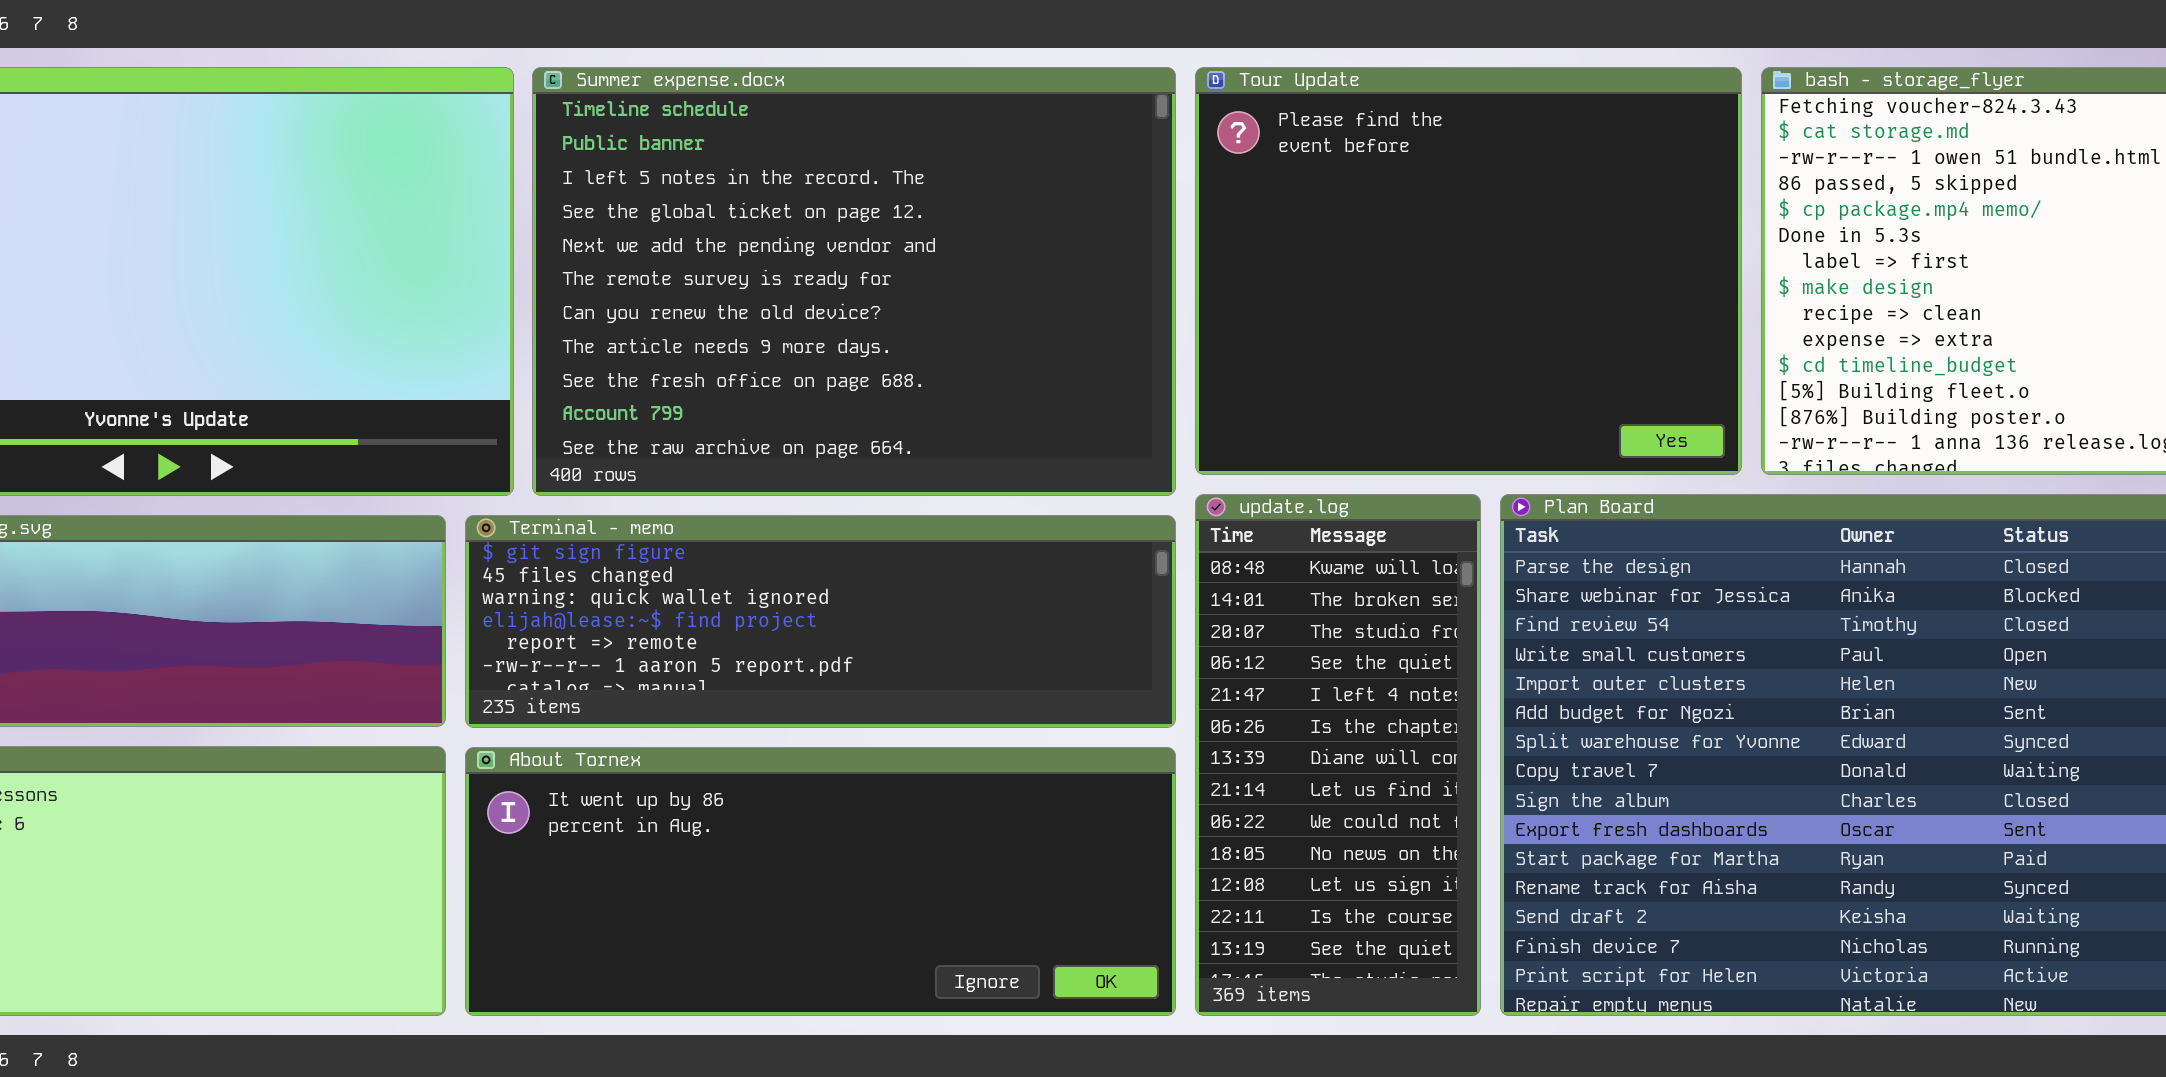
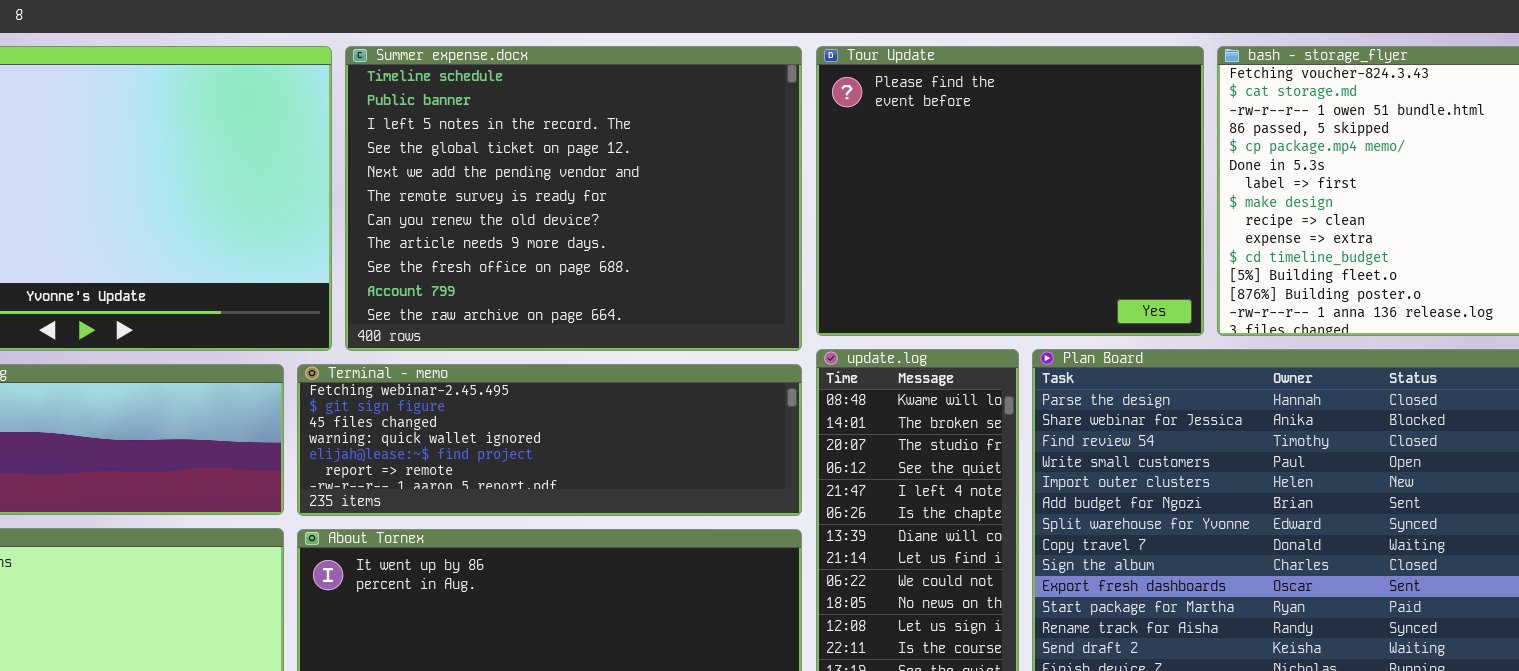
Terminal - memo: [465,515,1176,728] -> [297,364,802,516], scrolled up 1 row

